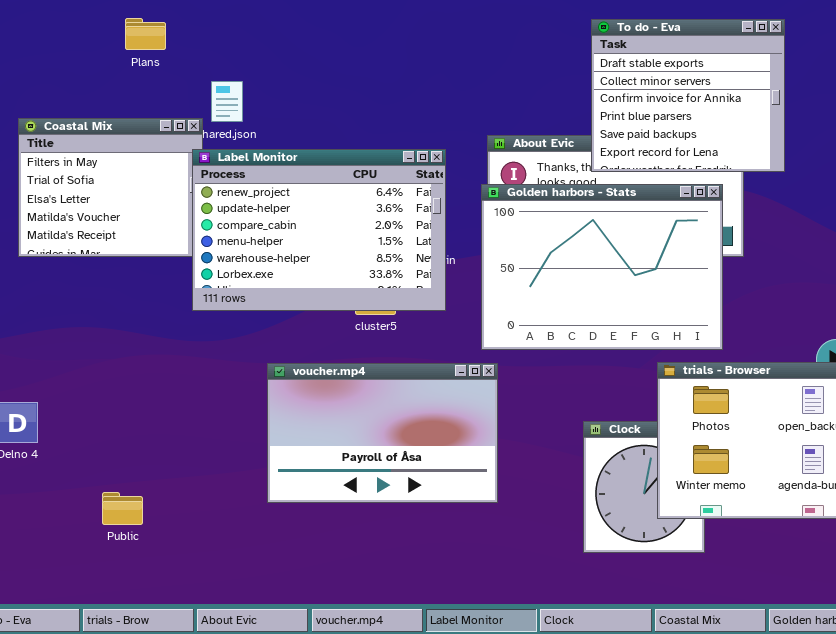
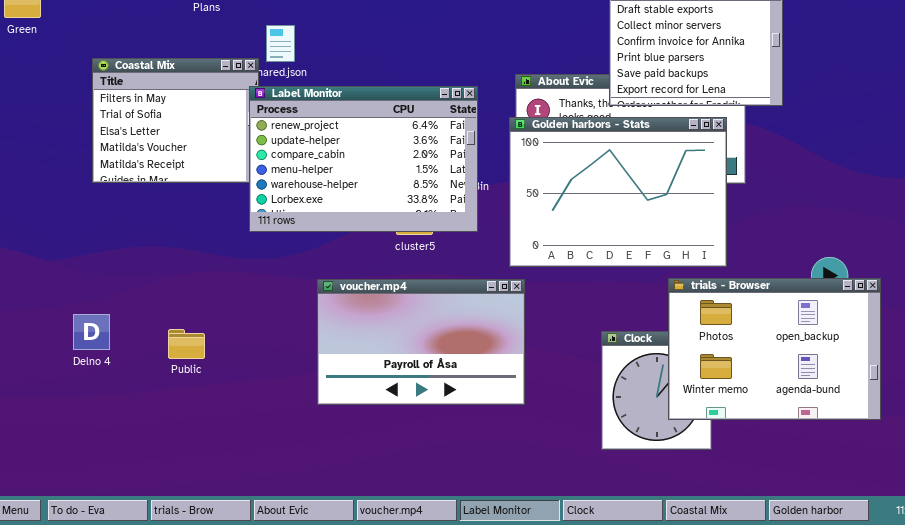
Public: [102,492,143,525] -> [168,329,205,359], moved

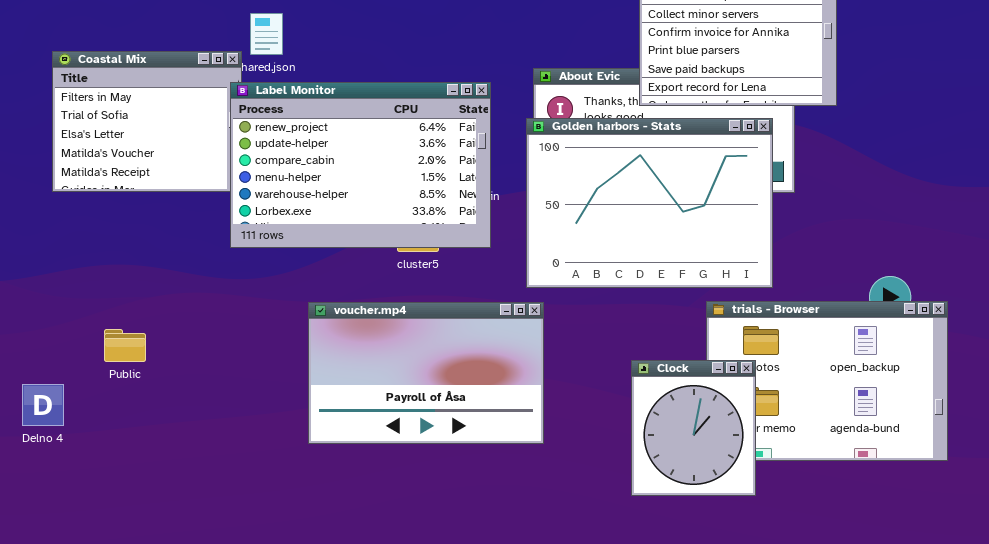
Delno 4: [73,314,110,350] -> [22,384,64,426], moved
Public: [168,329,205,359] -> [104,329,146,362], moved
Clock: [601,331,712,450] -> [631,360,756,496], raised

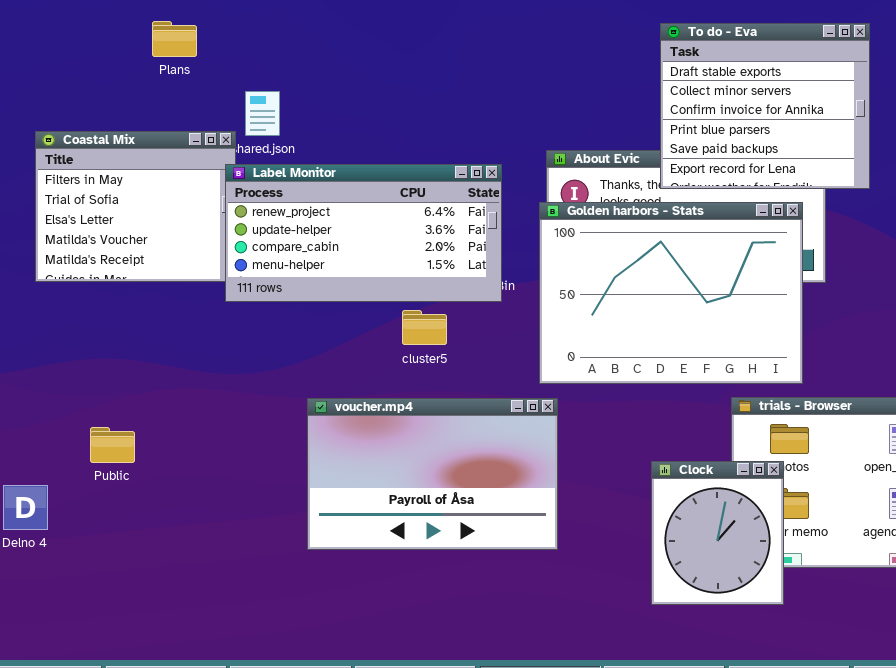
Label Monitor: [230,82,491,248] -> [225,164,502,302], resized

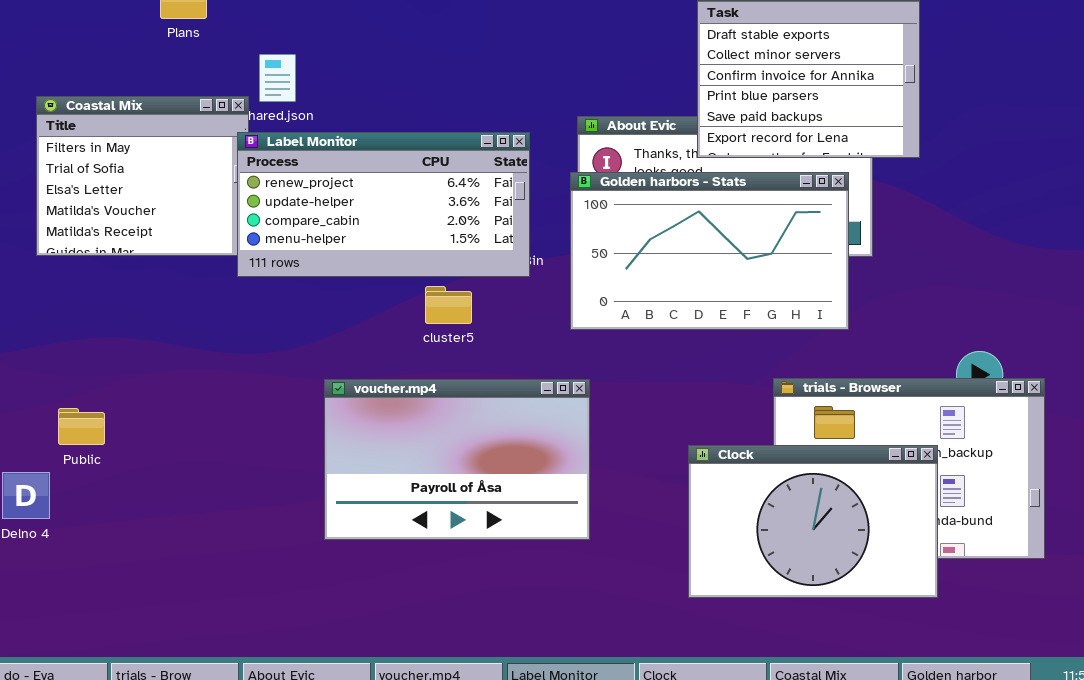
Golden harbors - Stats: [539,202,803,384] -> [570,172,849,330], resized
Public: [90,427,135,463] -> [58,408,105,445], moved
Clock: [651,461,784,605] -> [688,445,938,598], resized

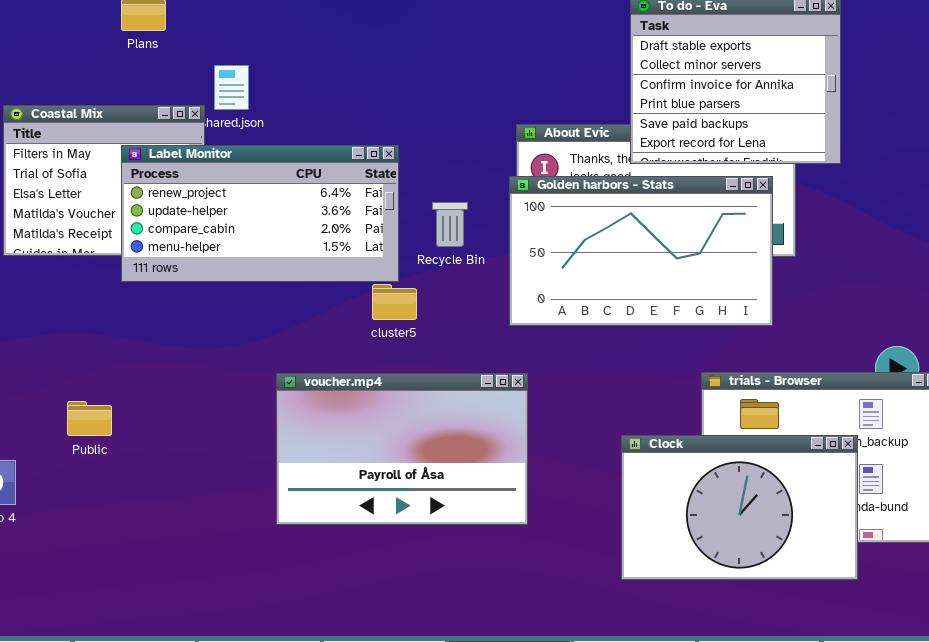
Label Monitor: [237,132,530,277] -> [121,145,399,282], moved
Public: [58,408,105,445] -> [67,401,112,436], moved

